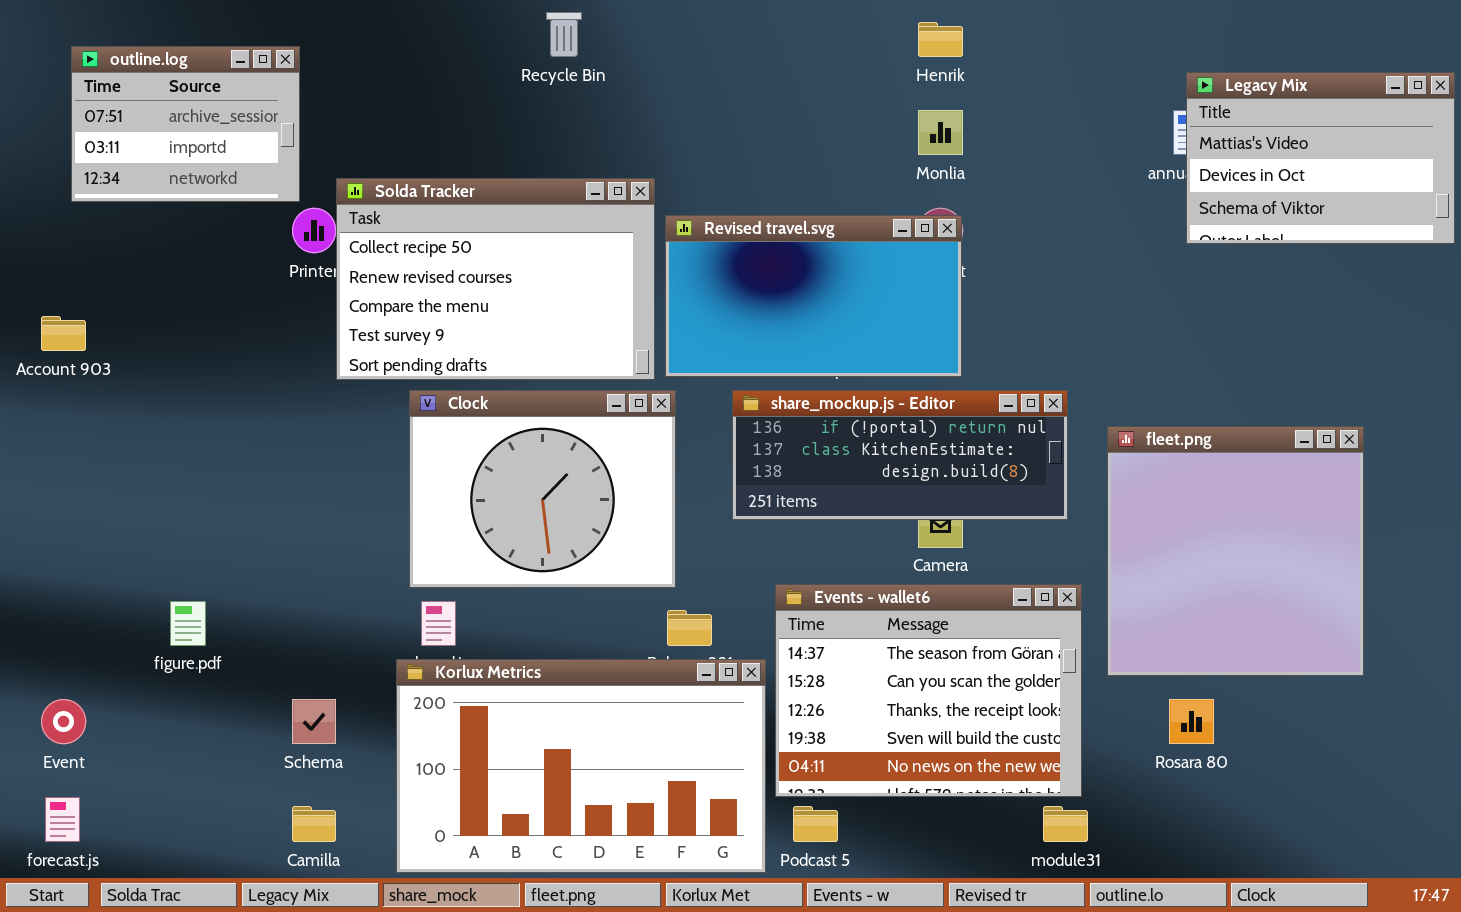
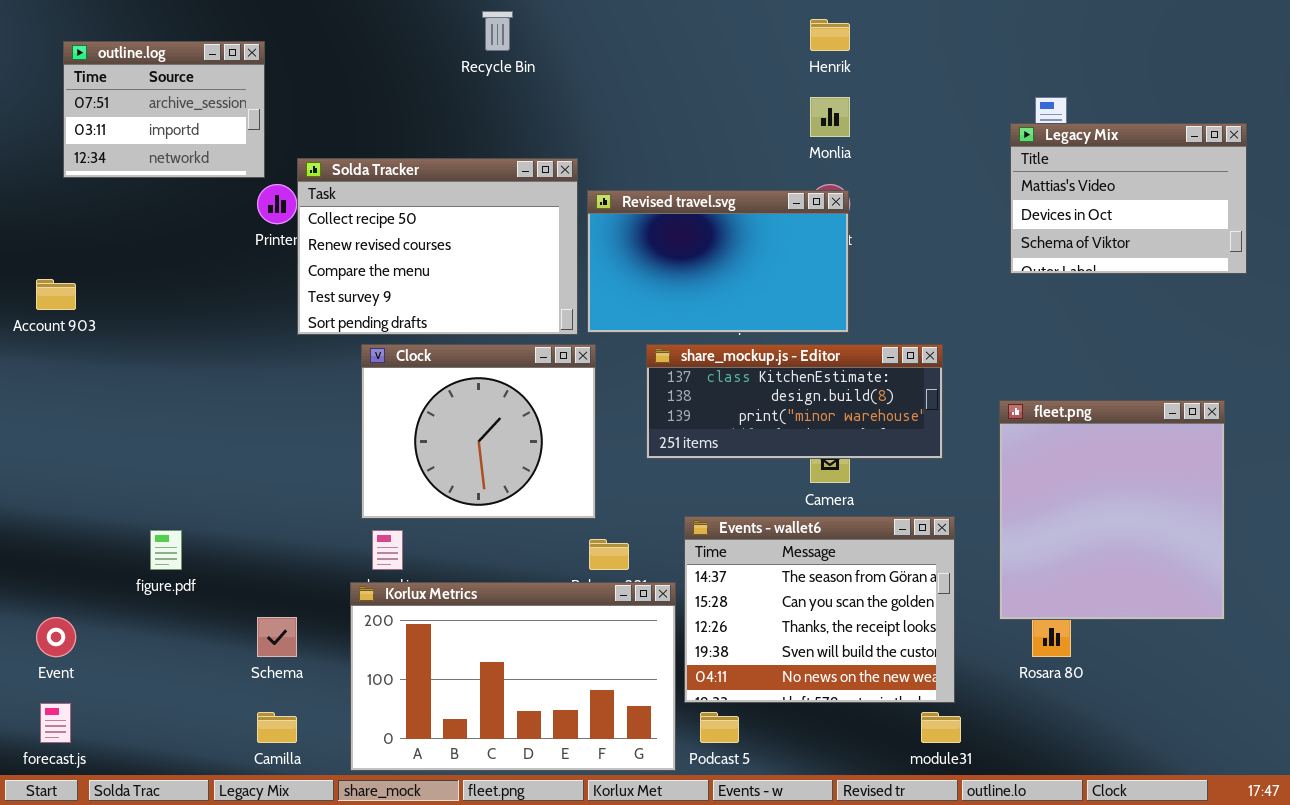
Legacy Mix: [1186,72,1455,244] -> [1010,123,1247,274], moved
share_mockup.js - Editor: [732,390,1068,520] -> [646,344,943,459], scrolled down 1 row
fleet.png: [1107,426,1364,676] -> [999,400,1225,620], moved

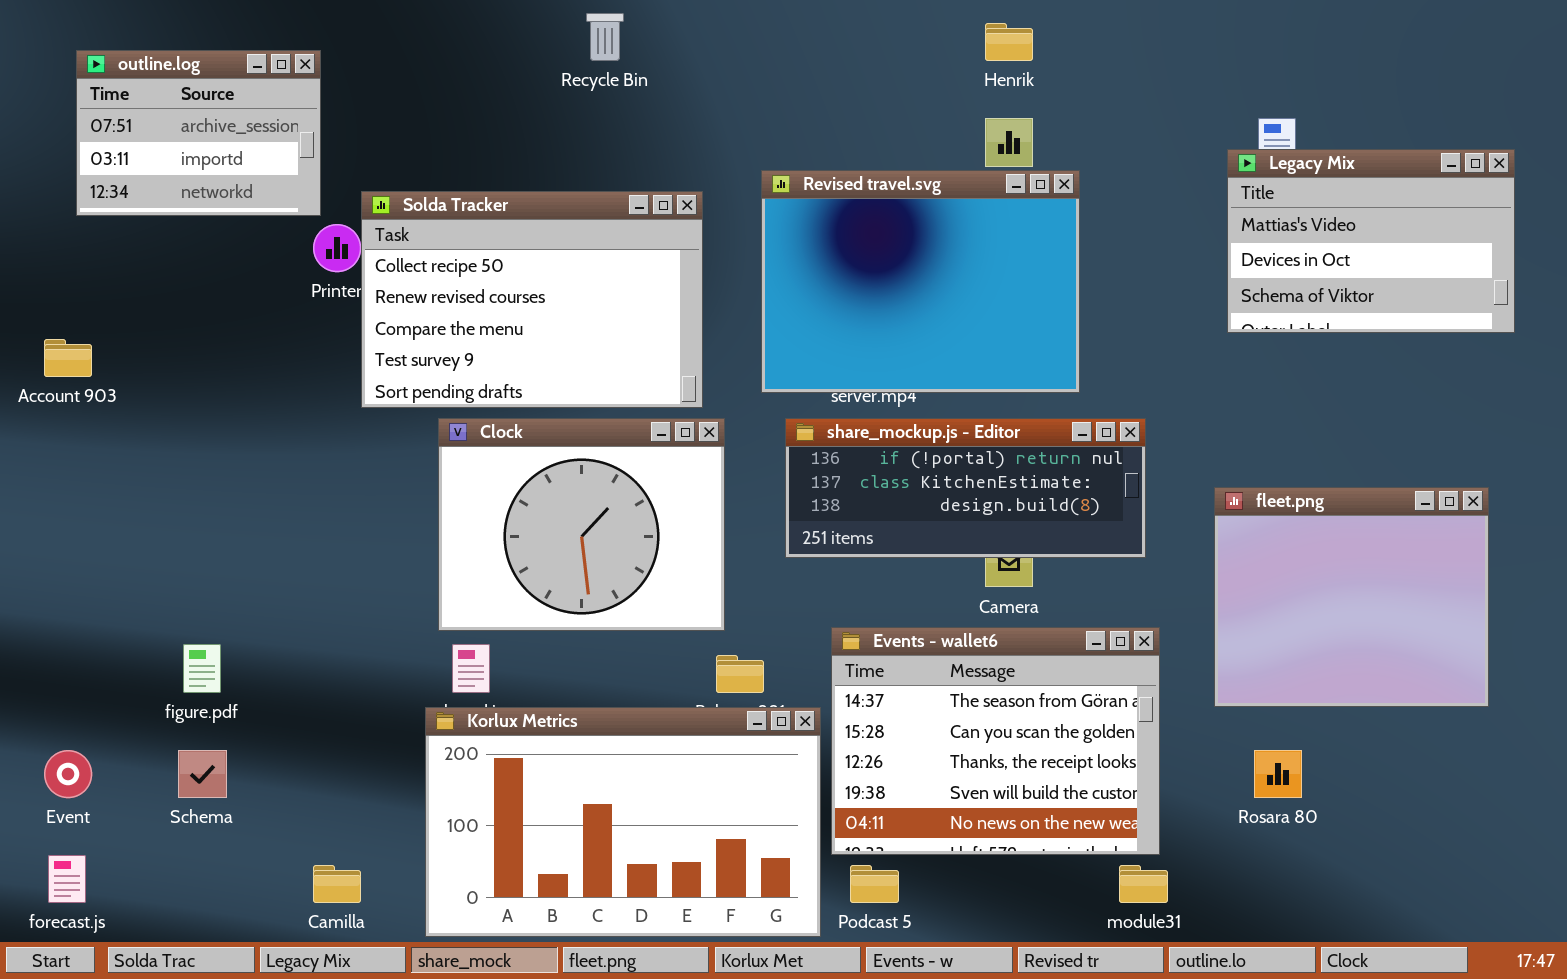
Revised travel.svg: [587,190,849,333] -> [761,170,1080,393], moved, resized
share_mockup.js - Editor: [646,344,943,459] -> [785,418,1146,558], scrolled up 1 row
fleet.png: [999,400,1225,620] -> [1214,487,1489,707], resized
Schema: [257,617,297,657] -> [178,750,227,798], moved

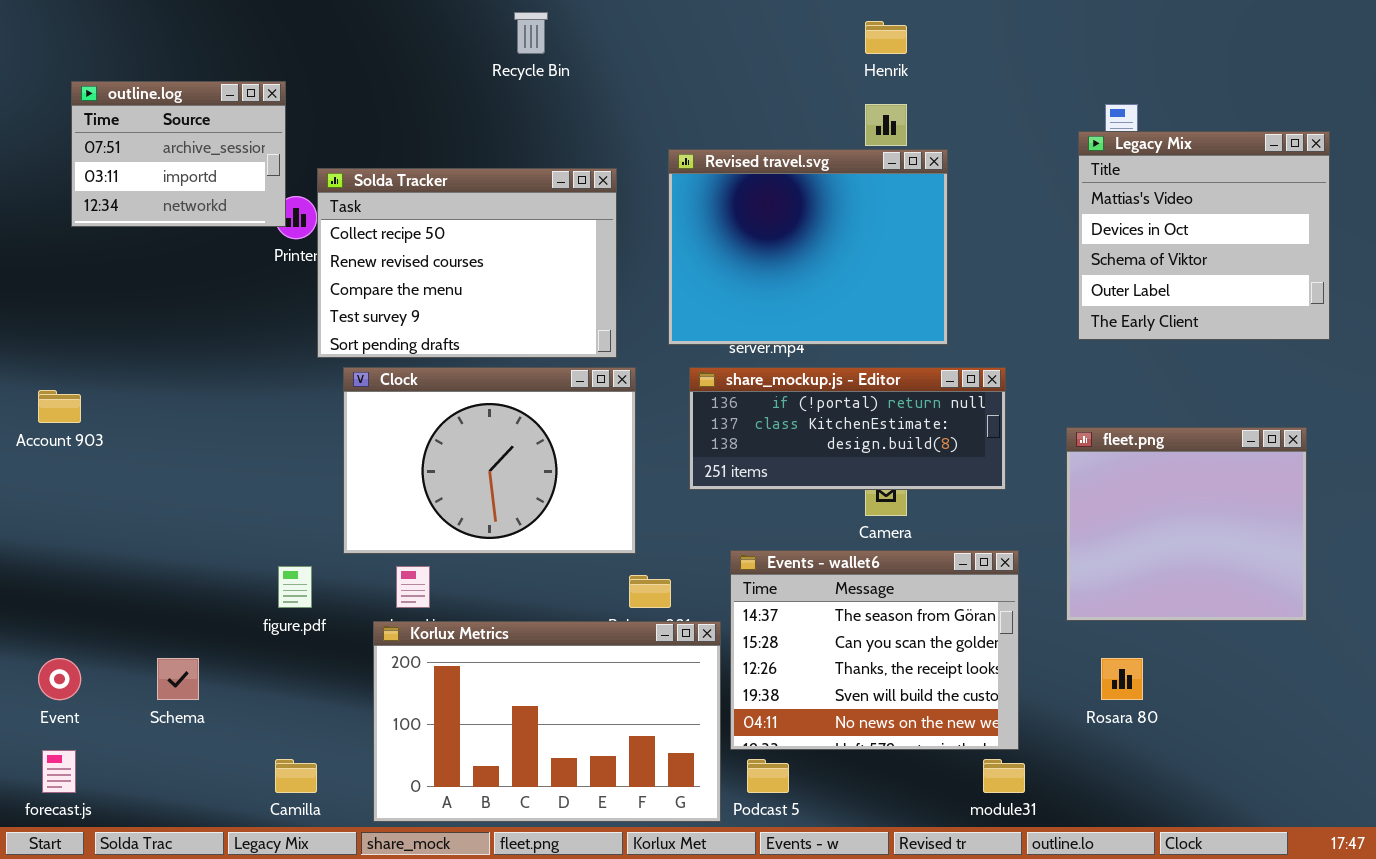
outline.log: [76,50,321,216] -> [71,81,286,227], moved
Legacy Mix: [1227,149,1515,333] -> [1078,131,1330,340], resized
Account 903: [44,339,92,377] -> [38,390,81,423], moved
Clock: [438,418,725,631] -> [343,367,636,554], resized
figure.pdf: [183,644,221,693] -> [278,566,312,608], moved

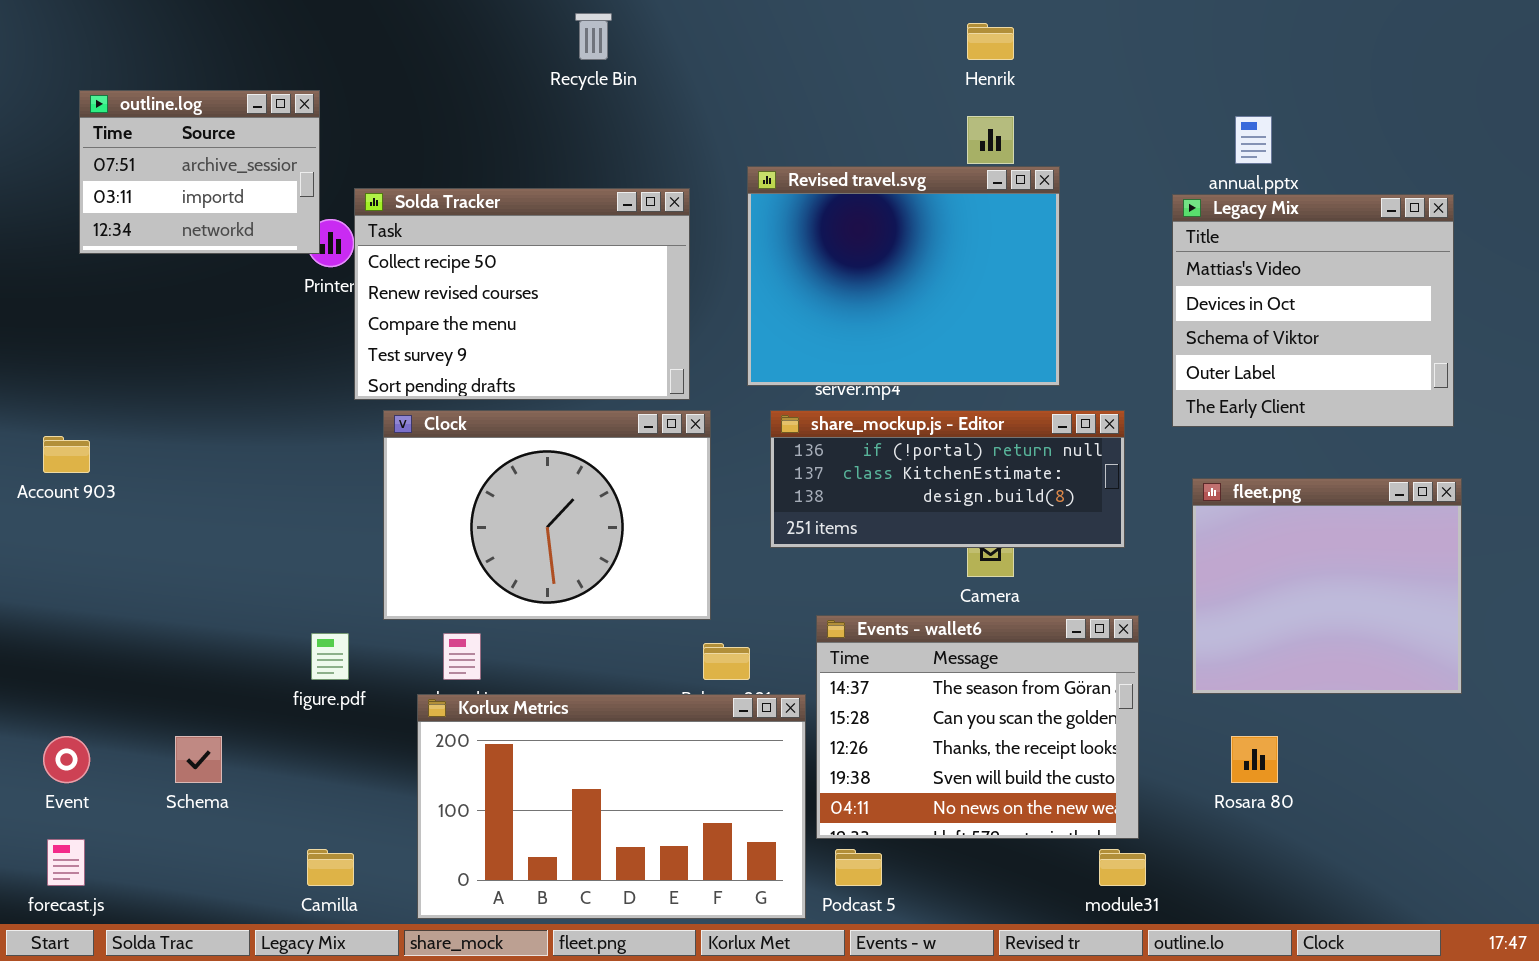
Legacy Mix: [1078,131,1330,340] -> [1172,194,1454,427], moved

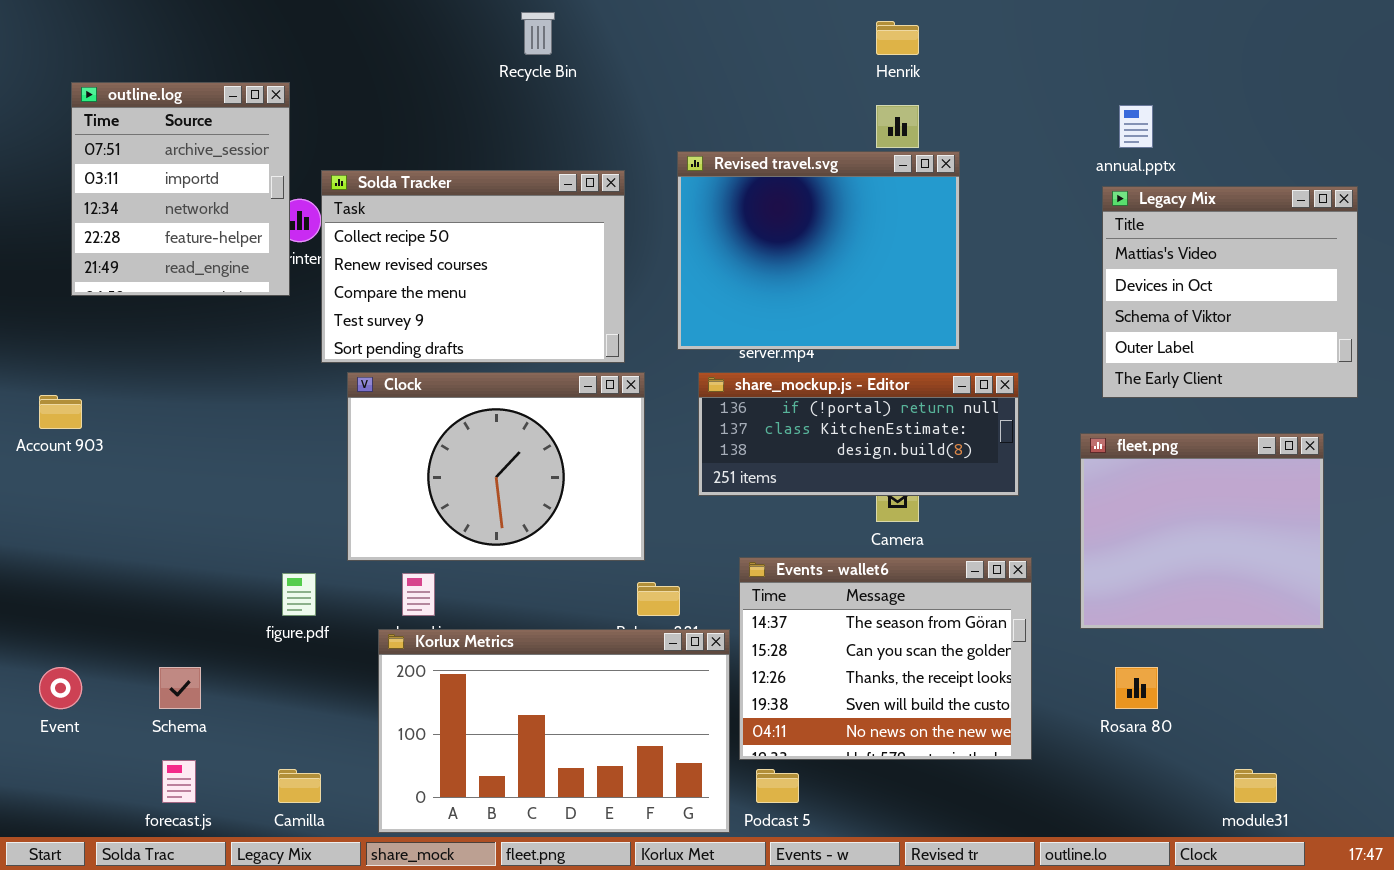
outline.log: [79,90,320,254] -> [71,82,290,296], resized
Legacy Mix: [1172,194,1454,427] -> [1102,186,1358,398], moved
forecast.js: [47,839,85,886] -> [162,760,196,803], moved
module31: [1099,849,1146,886] -> [1234,769,1277,803], moved

